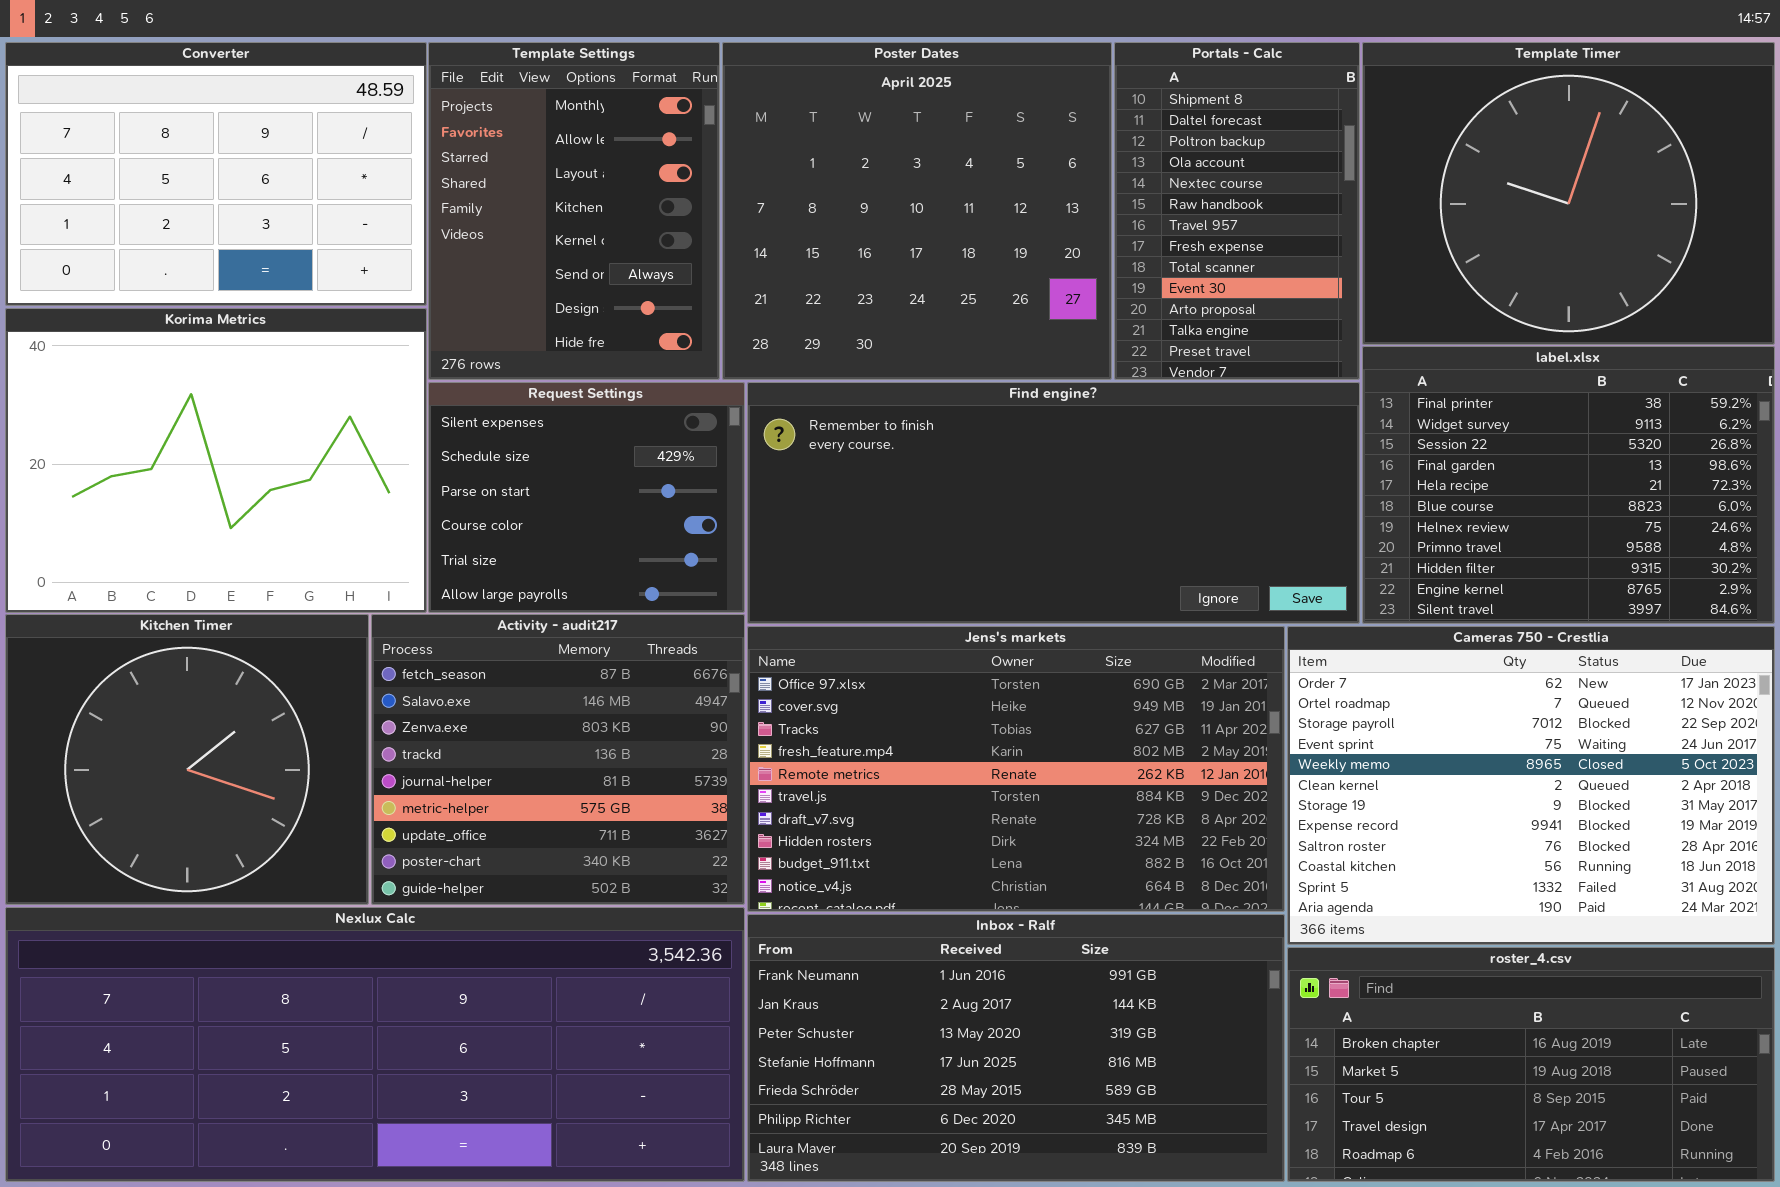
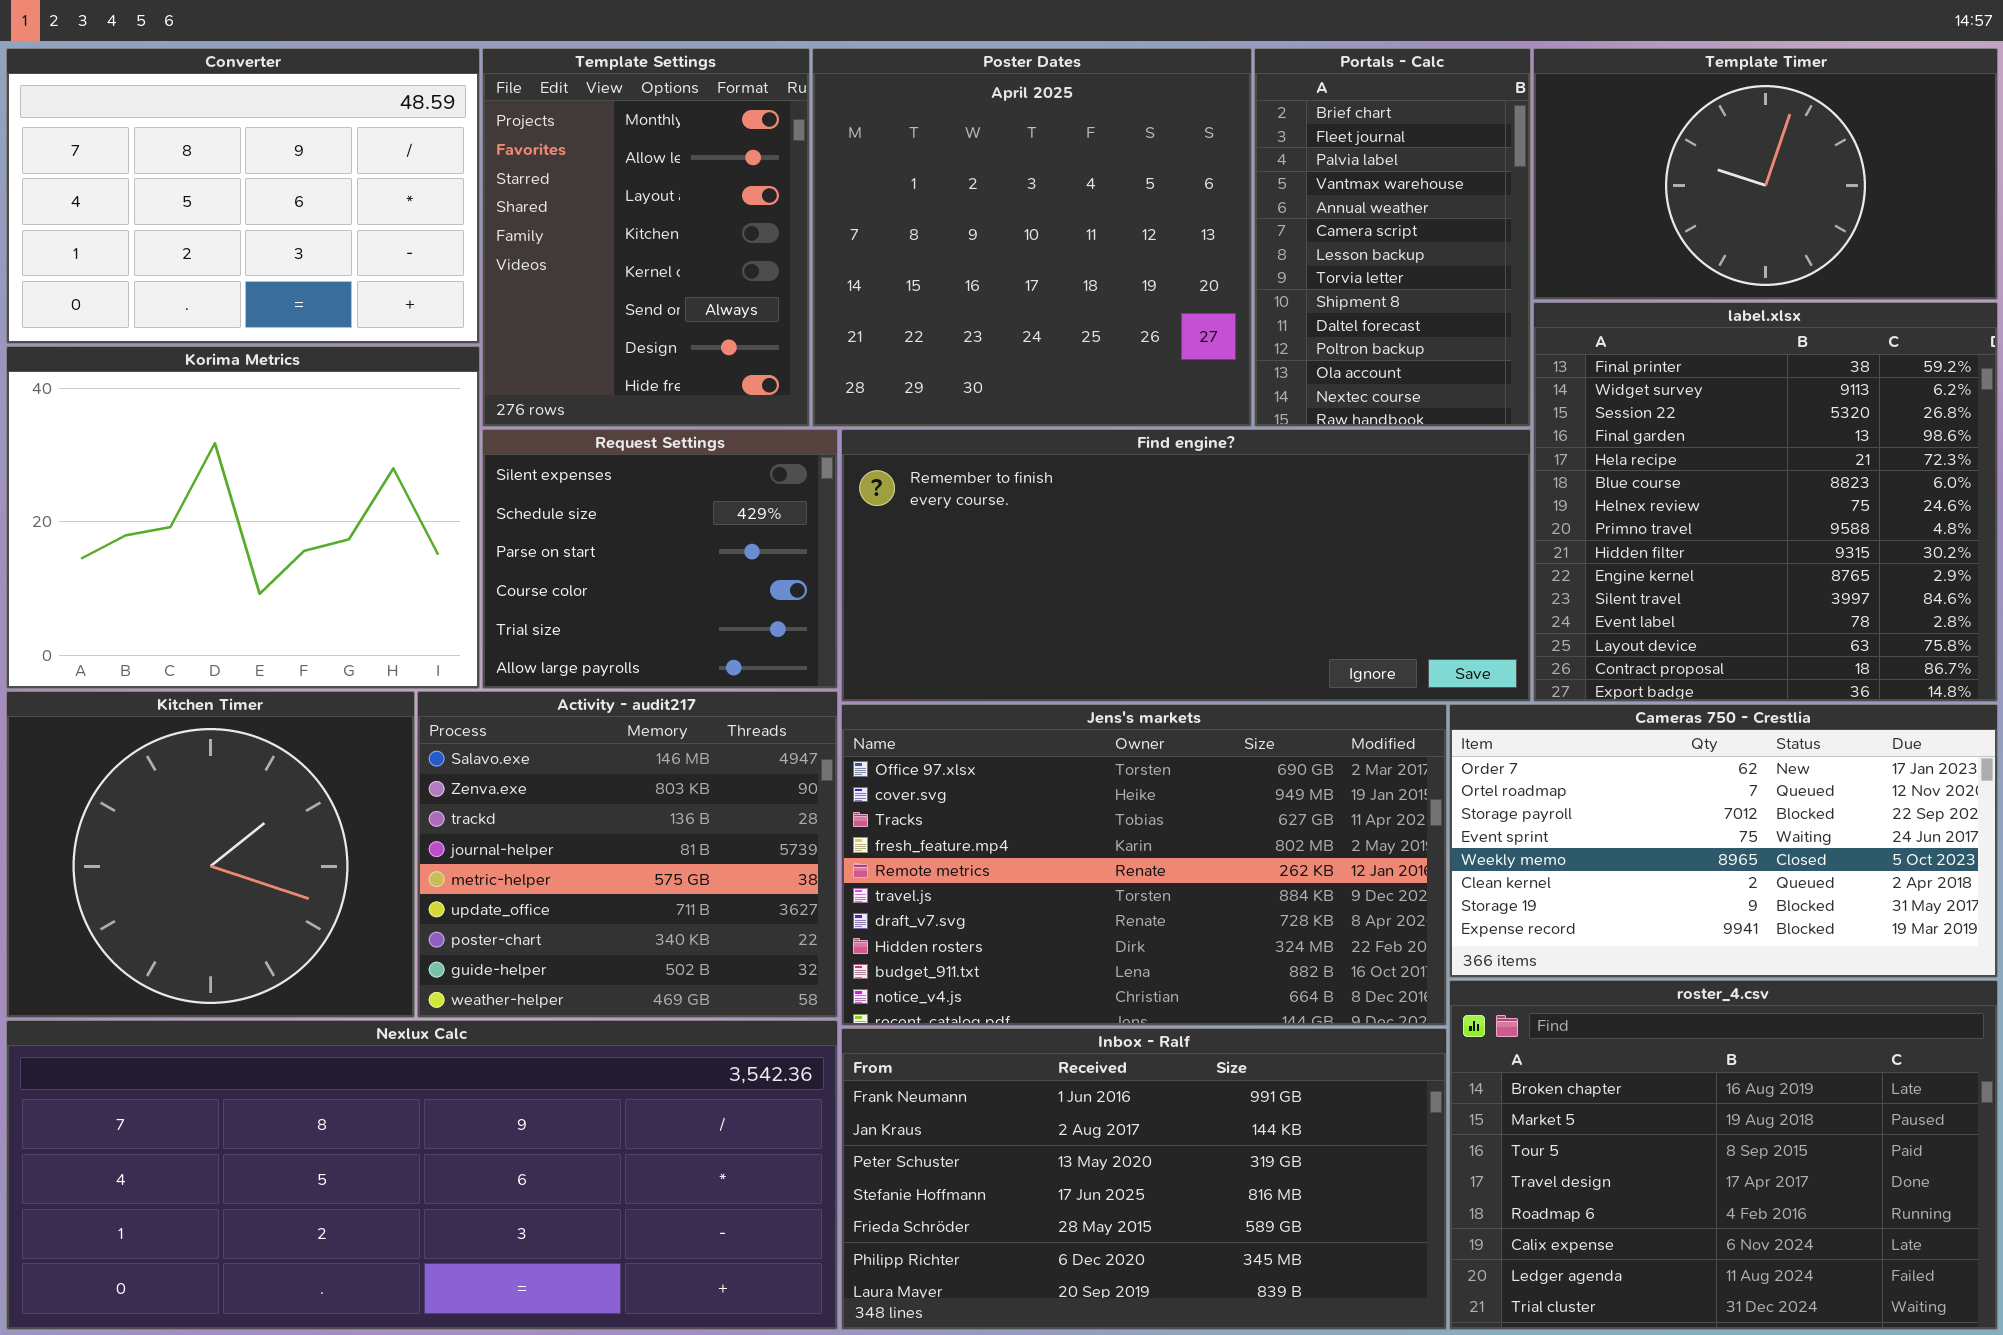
Portals - Calc: [1114,42,1360,380] -> [1254,48,1531,427], scrolled up 8 rows
Template Timer: [1362,42,1775,345] -> [1533,48,1998,300], resized
label.xlsx: [1362,346,1775,624] -> [1533,302,1998,702], resized
Activity - audit217: [371,614,745,905] -> [417,691,838,1018], scrolled down 1 row
Cameras 750 - Crestlia: [1287,626,1775,945] -> [1449,704,1998,978], resized
roster_4.csv: [1287,947,1775,1182] -> [1449,980,1998,1330], resized

